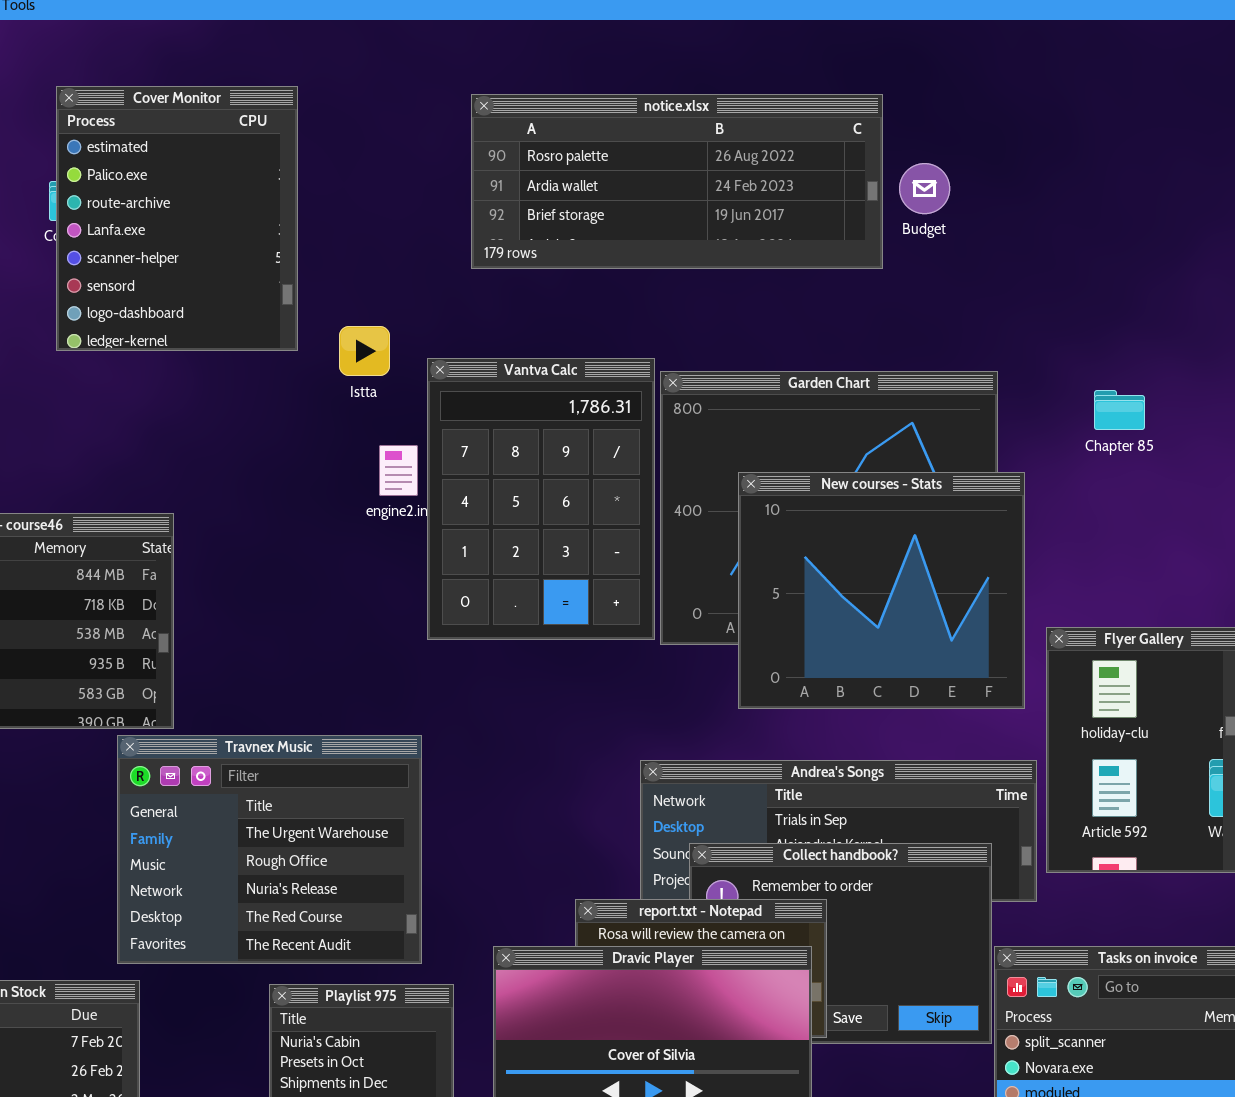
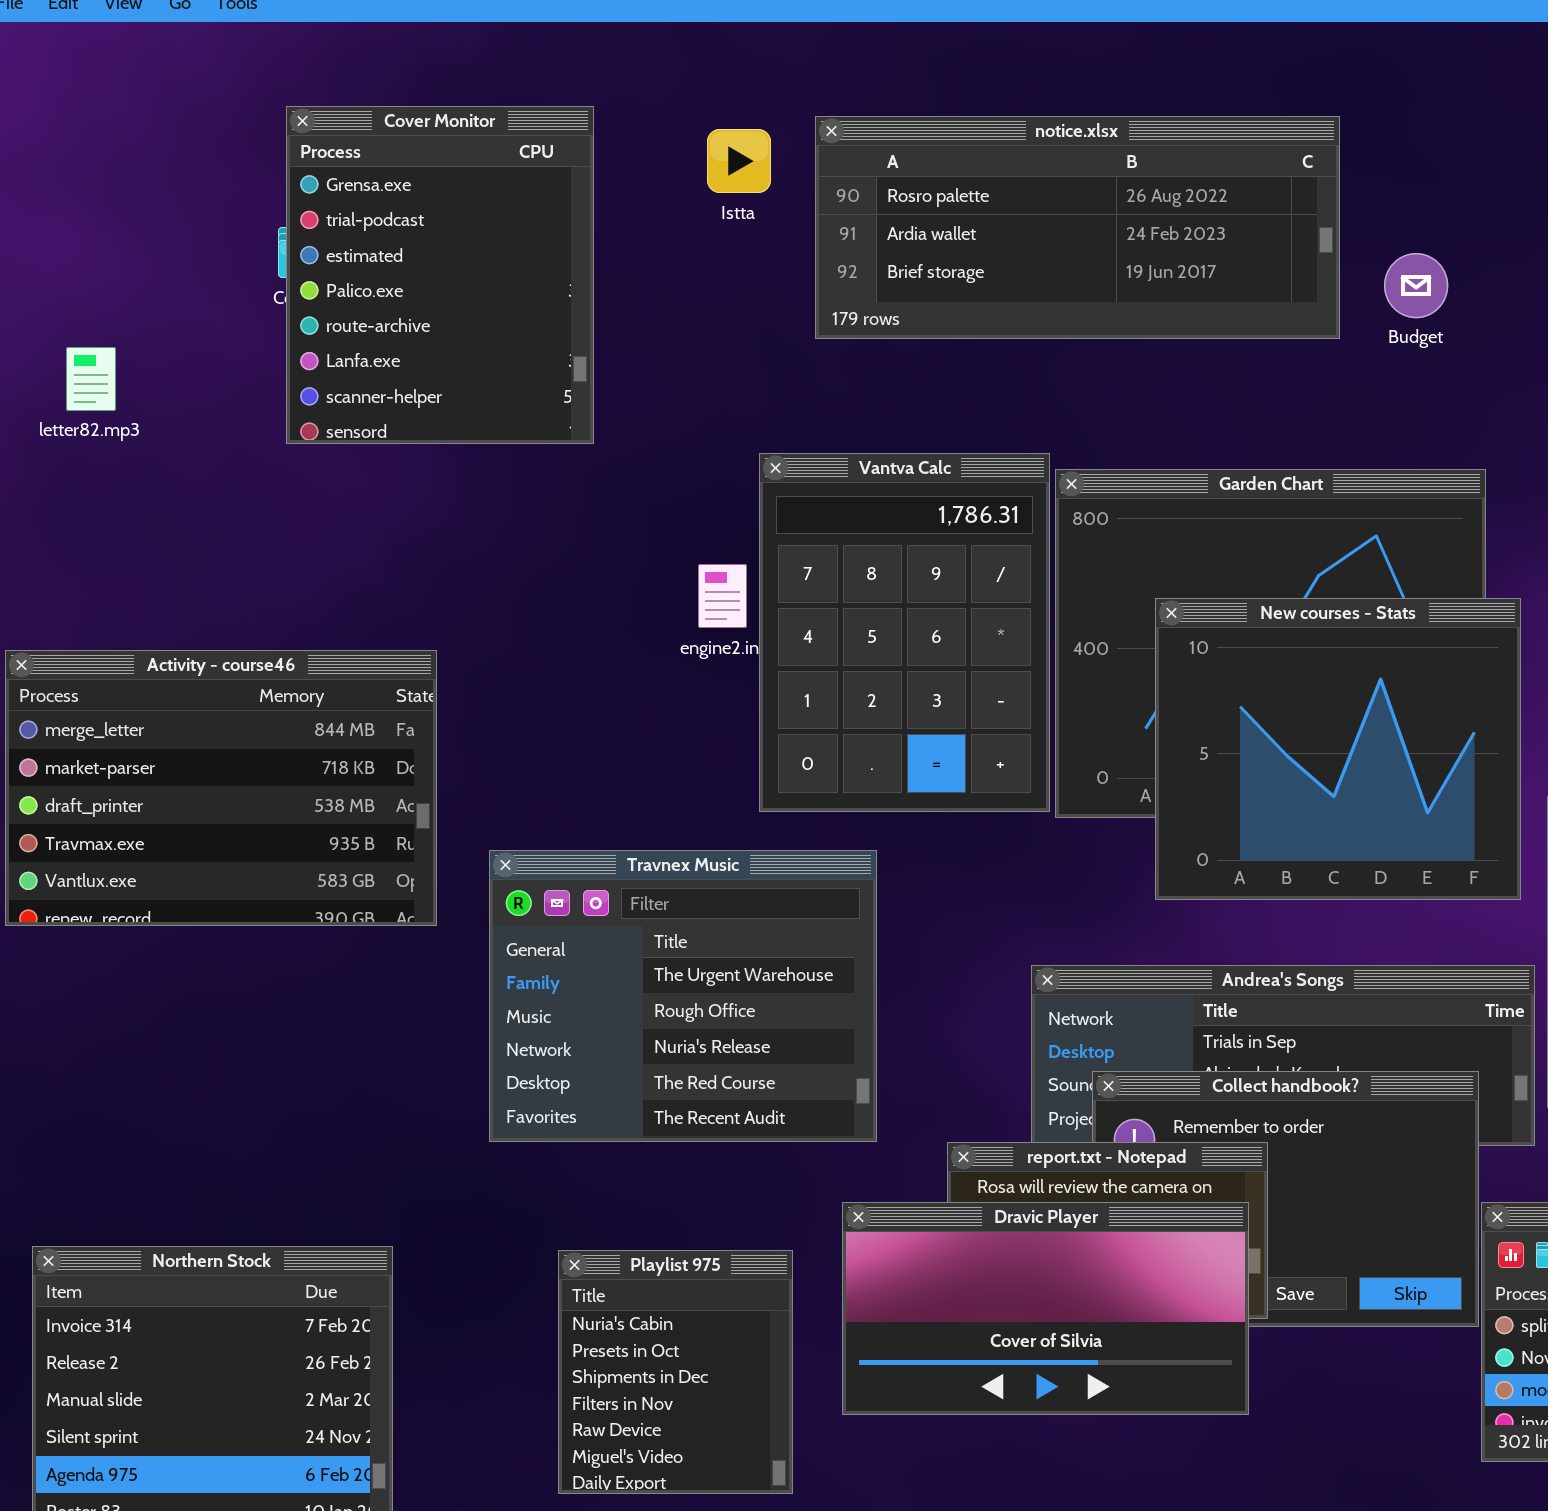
Cover Monitor: [56,86,298,351] -> [286,106,594,444], scrolled up 2 rows
Budget: [899,163,950,214] -> [1384,253,1448,318], moved
Istta: [339,326,390,376] -> [707,129,771,193], moved
Travnex Music: [117,735,422,964] -> [489,850,877,1142], moved

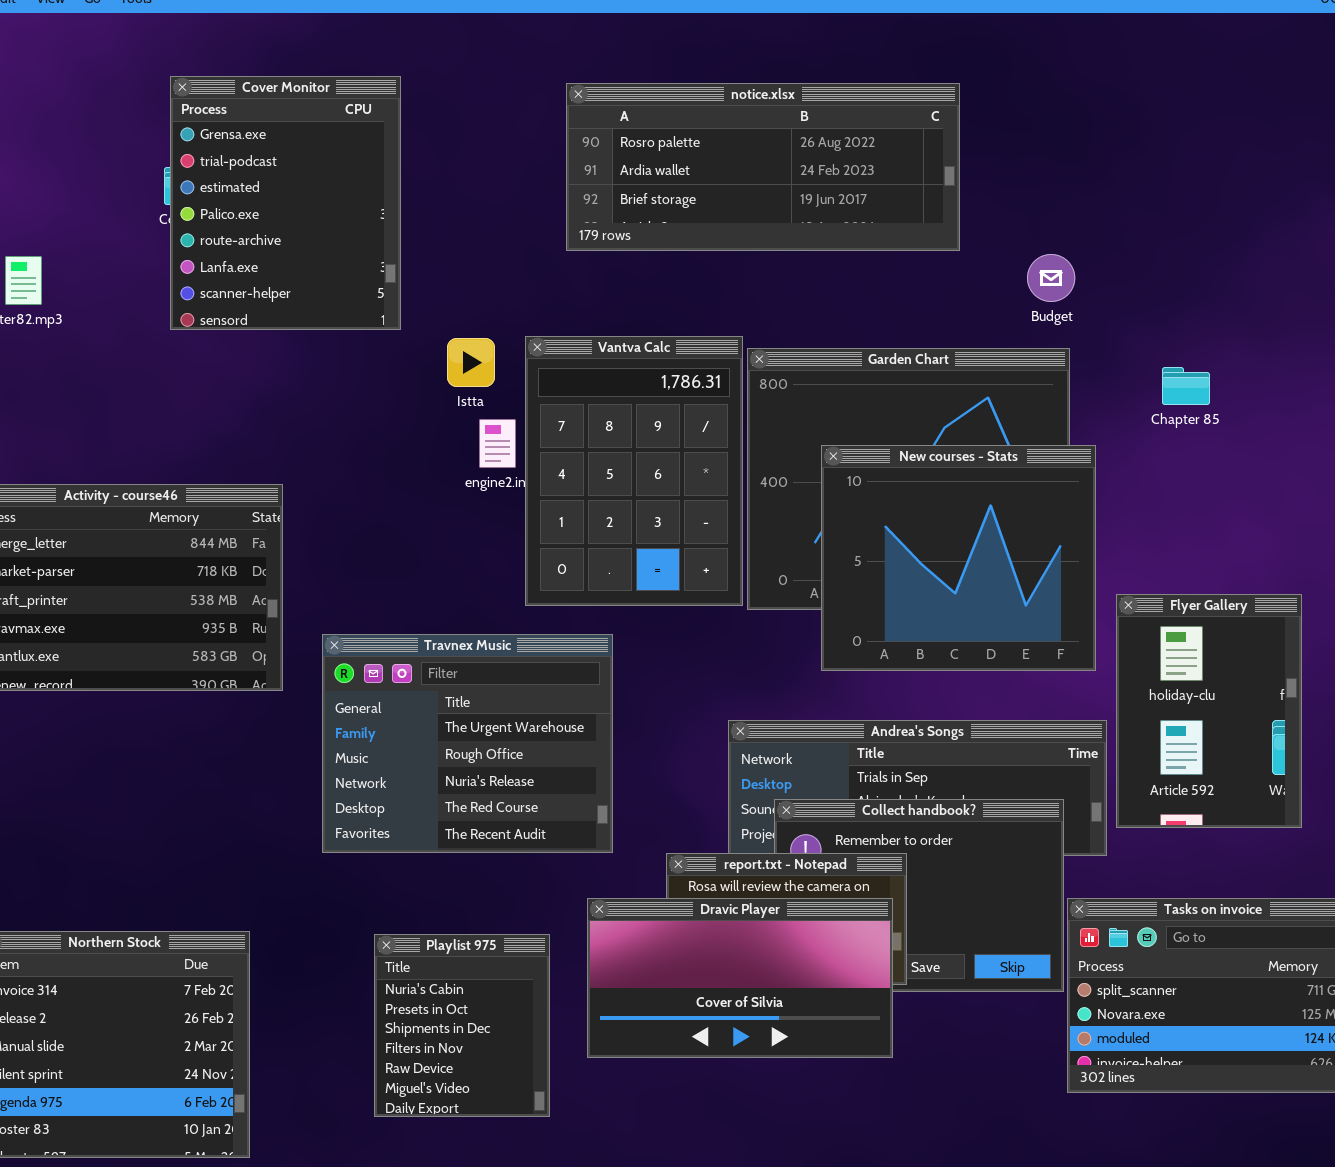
Istta: [707,129,771,193] -> [447,338,495,387], moved
Budget: [1384,253,1448,318] -> [1027,254,1075,302], moved

